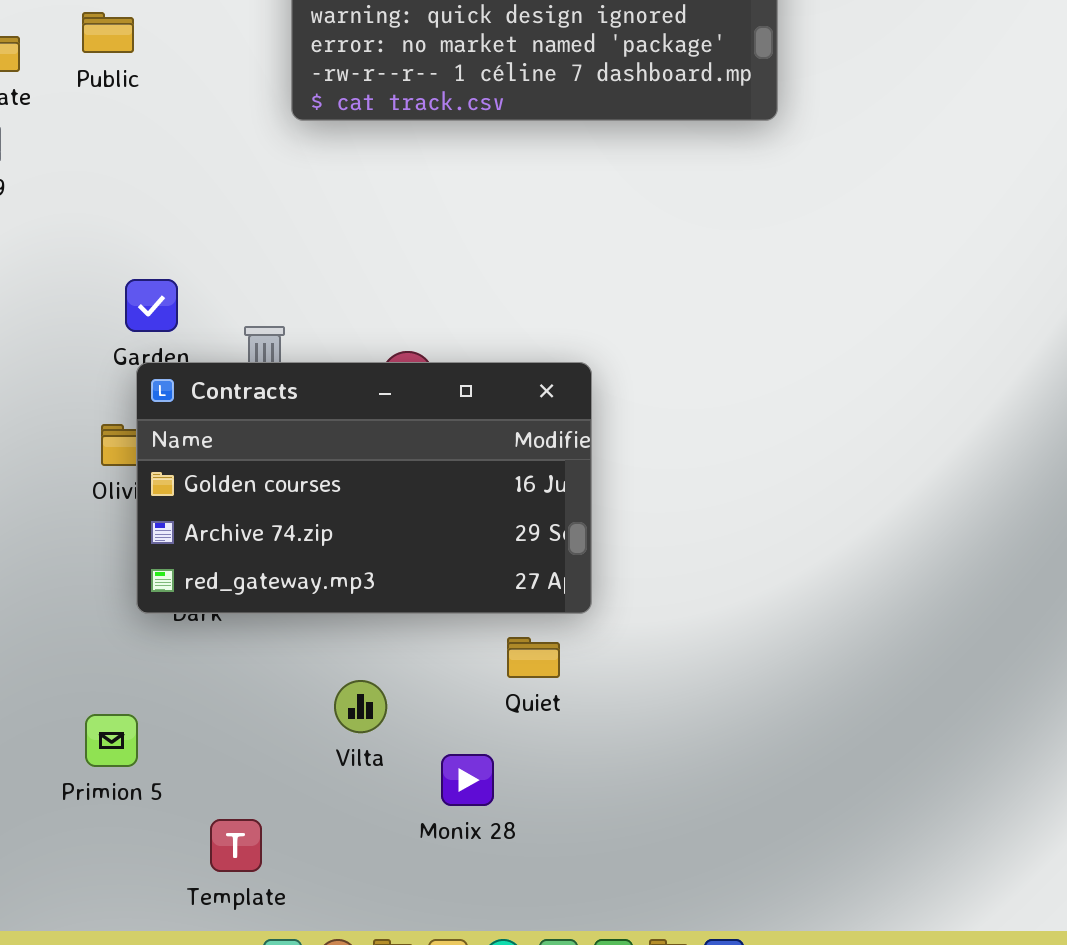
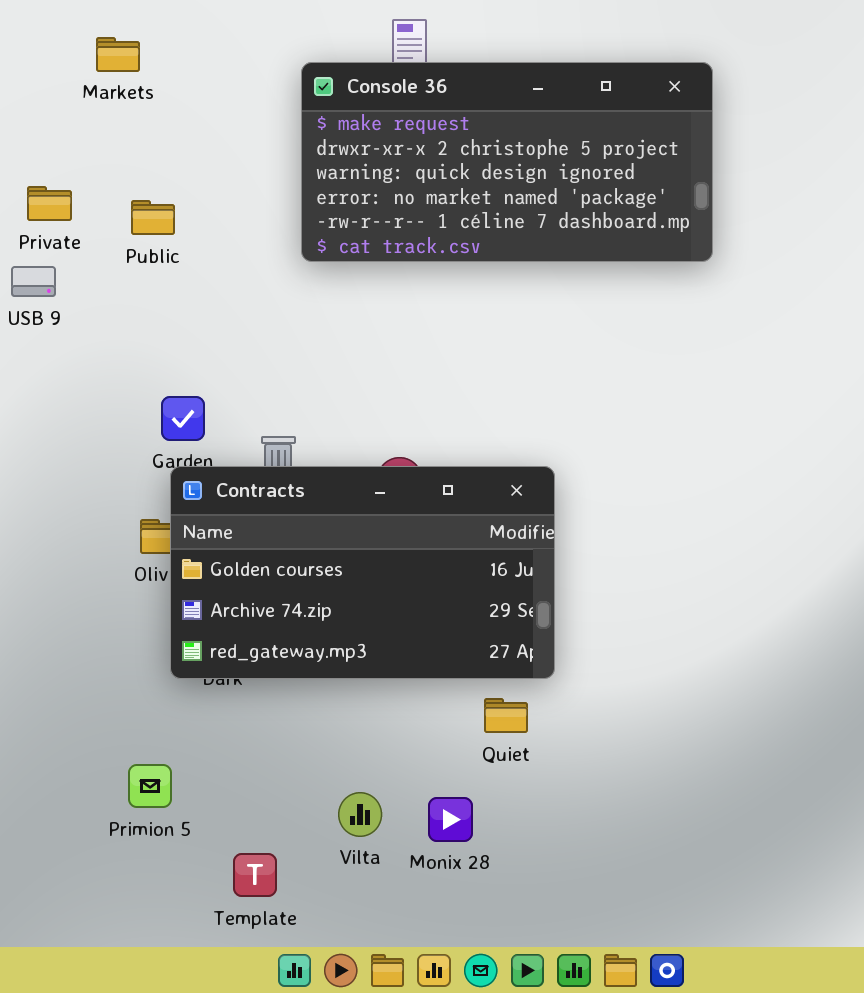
Public: [82,12,134,53] -> [131,200,175,235], moved
Vilta: [334,680,387,733] -> [338,792,382,837], moved

